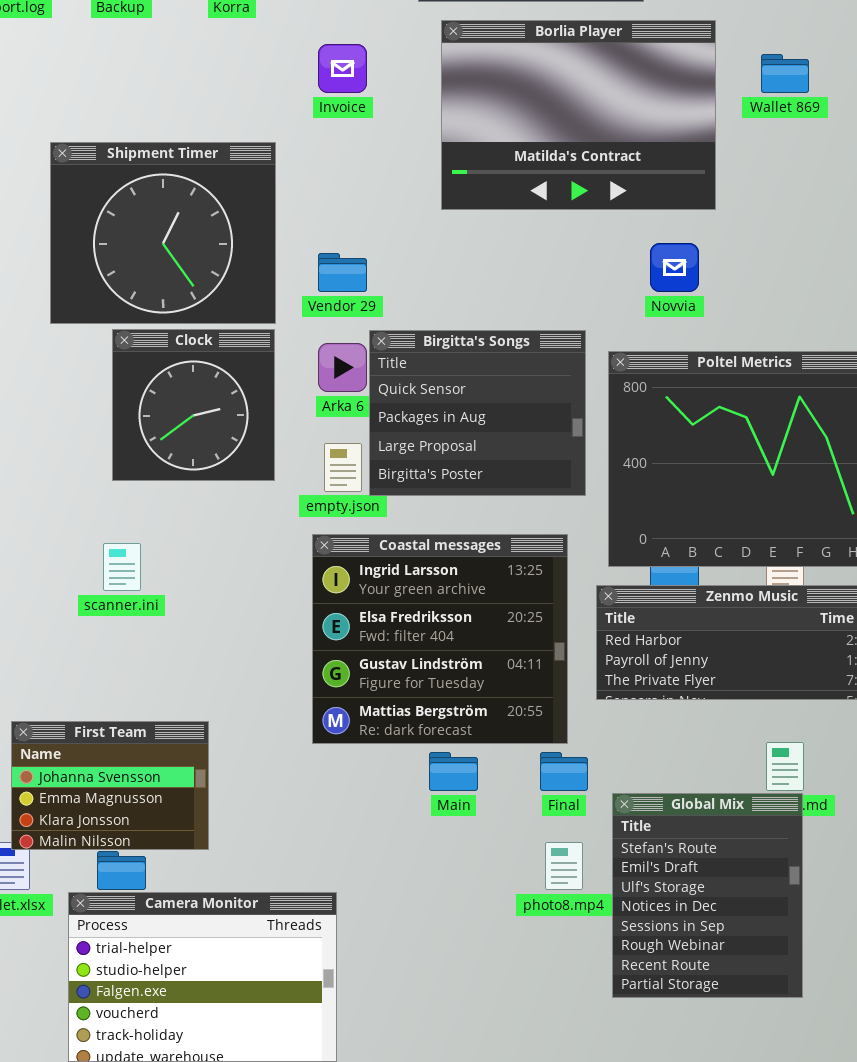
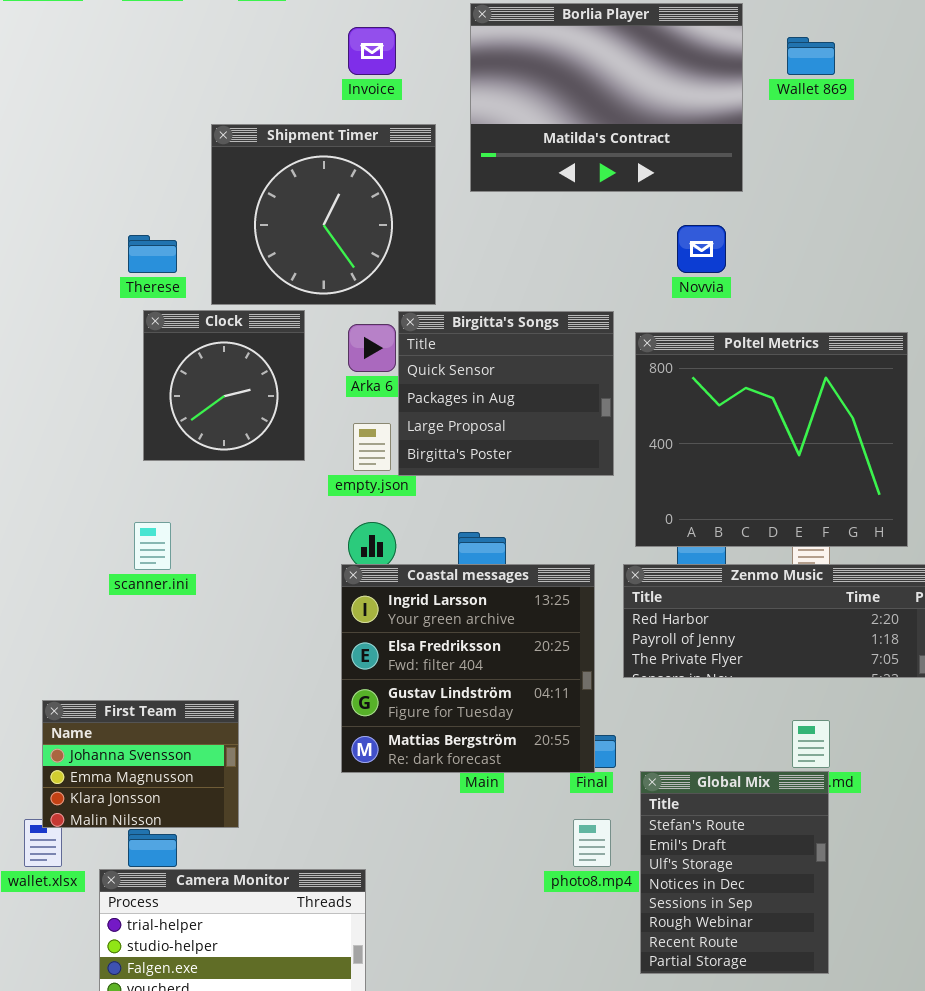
Shipment Timer: [50,142,276,324] -> [211,124,436,305], moved
Coastal messages: [312,534,568,744] -> [341,564,595,773], moved

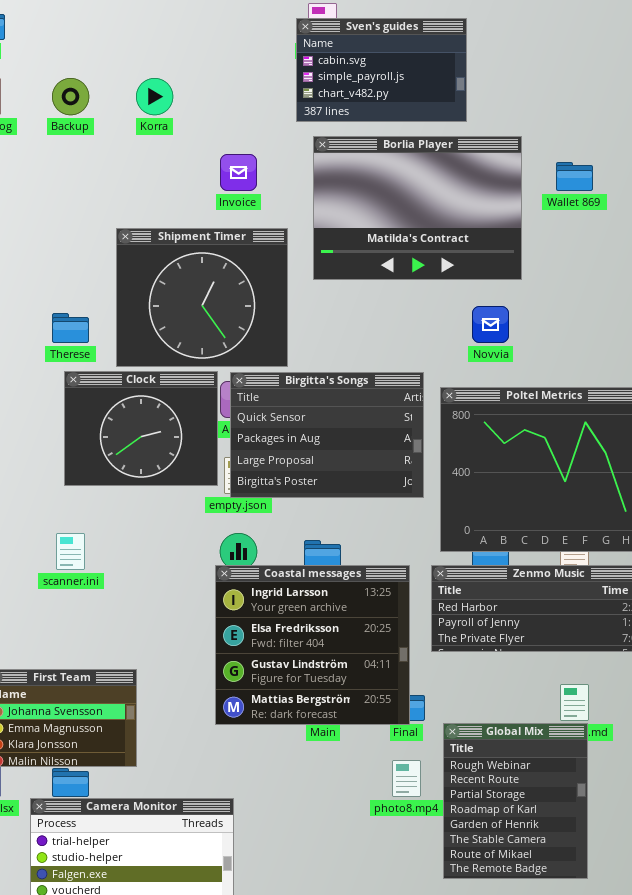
Clock: [143,310,305,461] -> [64,371,218,486], resized
Birgitta's Songs: [398,311,614,476] -> [230,372,424,498], resized
Global Mix: [640,771,829,974] -> [443,723,588,879], scrolled down 5 rows

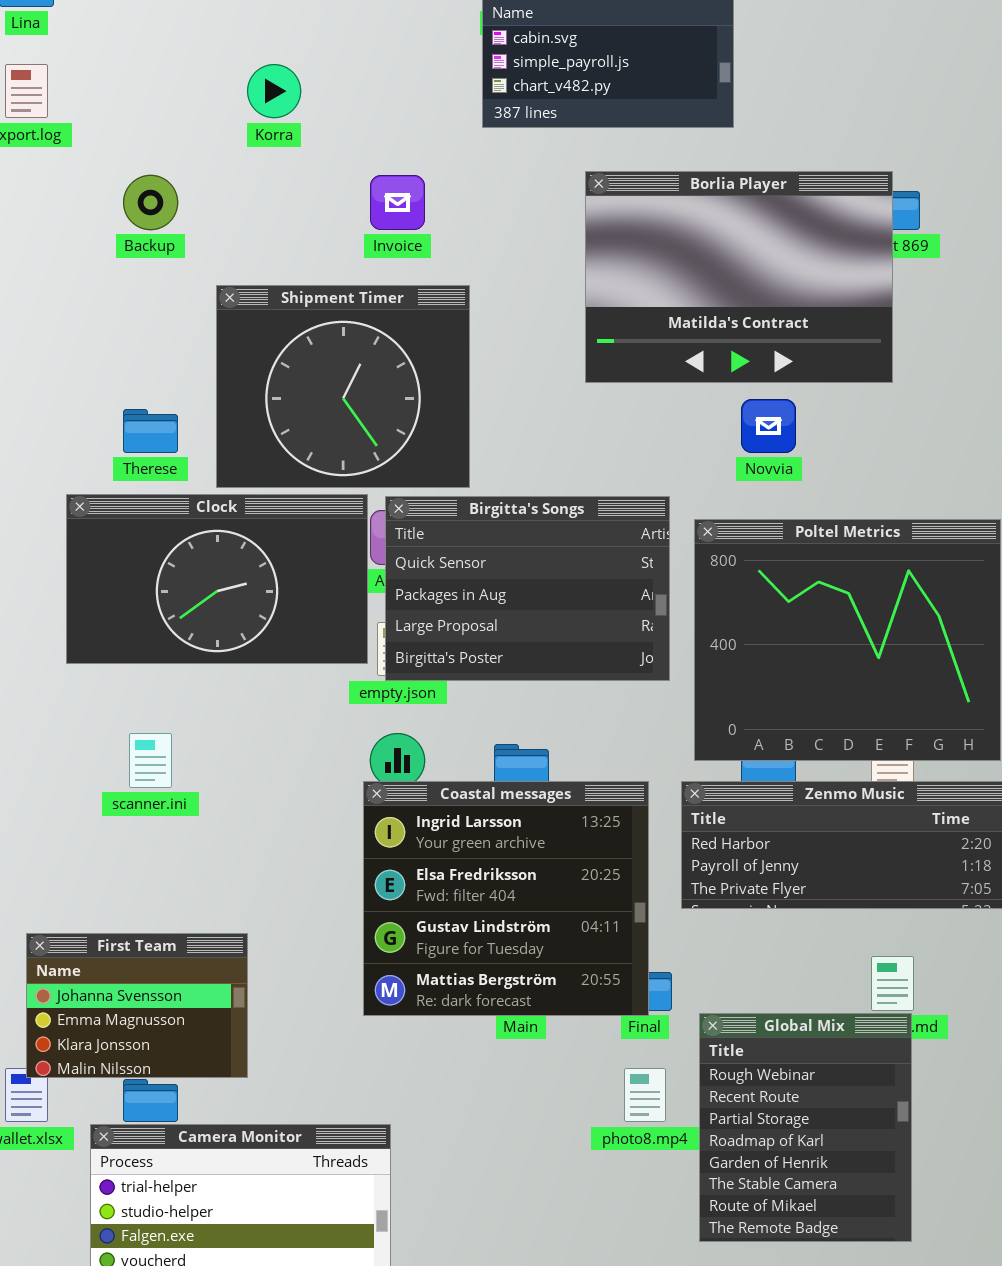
Backup: [52,78,89,115] -> [123,175,178,230], moved
Borlia Player: [313,136,522,280] -> [585,171,893,383], moved
Clock: [64,371,218,486] -> [66,494,368,664], resized

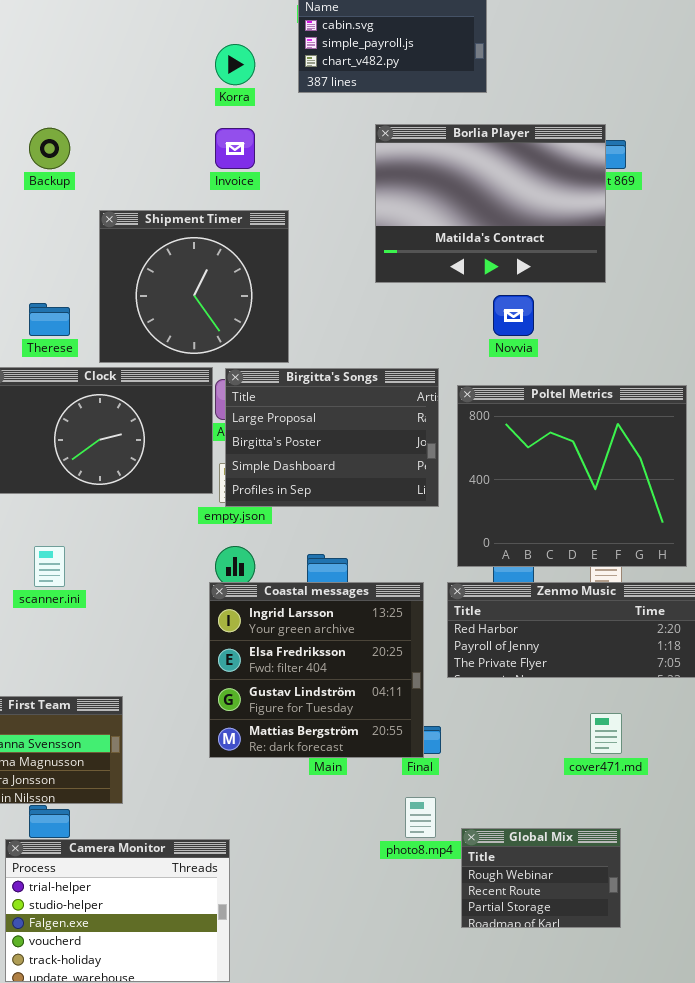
Korra: [247,64,301,118] -> [215,44,255,85], moved
Birgitta's Songs: [385,496,670,681] -> [225,368,439,507], scrolled down 2 rows
Global Mix: [699,1013,912,1242] -> [461,828,621,928], resized

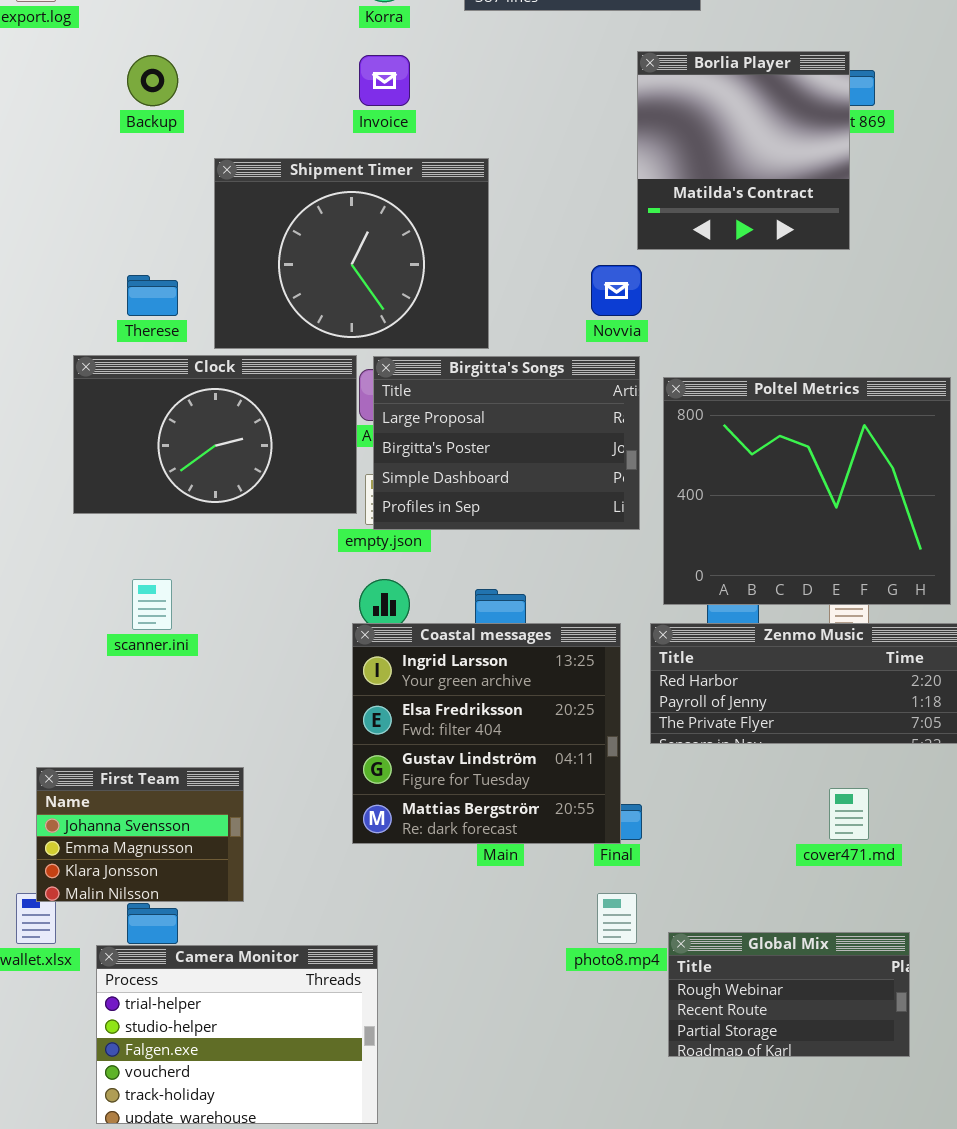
Borlia Player: [375,124,606,283] -> [637,51,850,250], resized
Shipment Timer: [99,210,289,363] -> [214,158,489,349], resized
Novvia: [493,295,534,336] -> [591,265,642,316], moved
Global Mix: [461,828,621,928] -> [668,932,910,1057], resized

